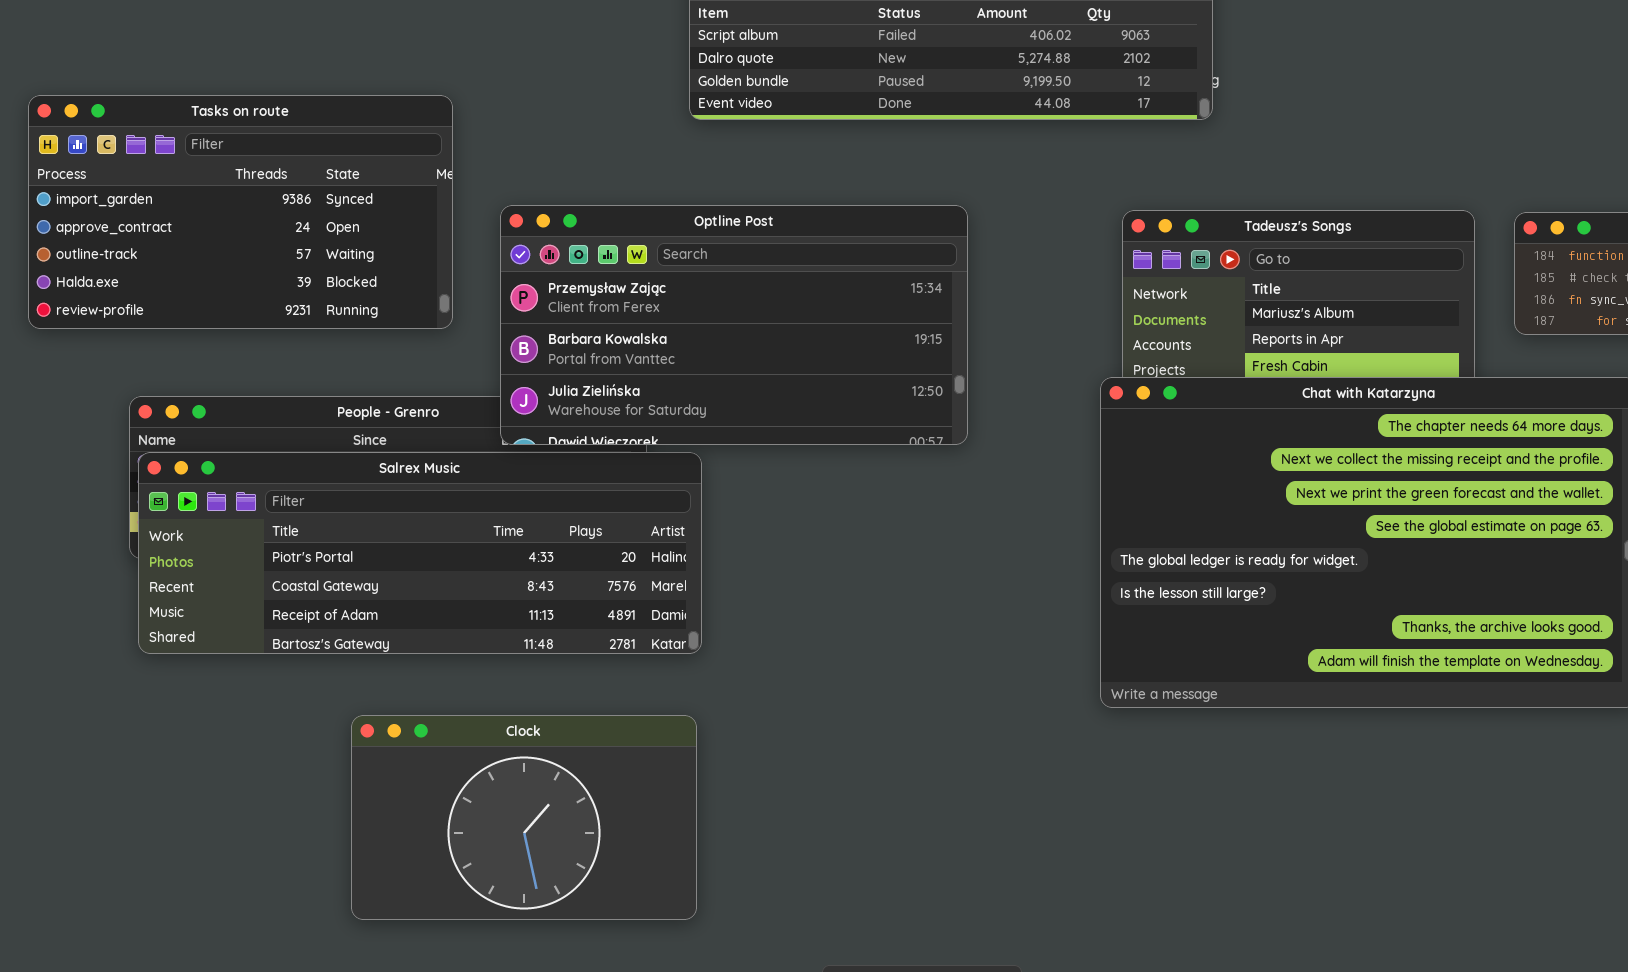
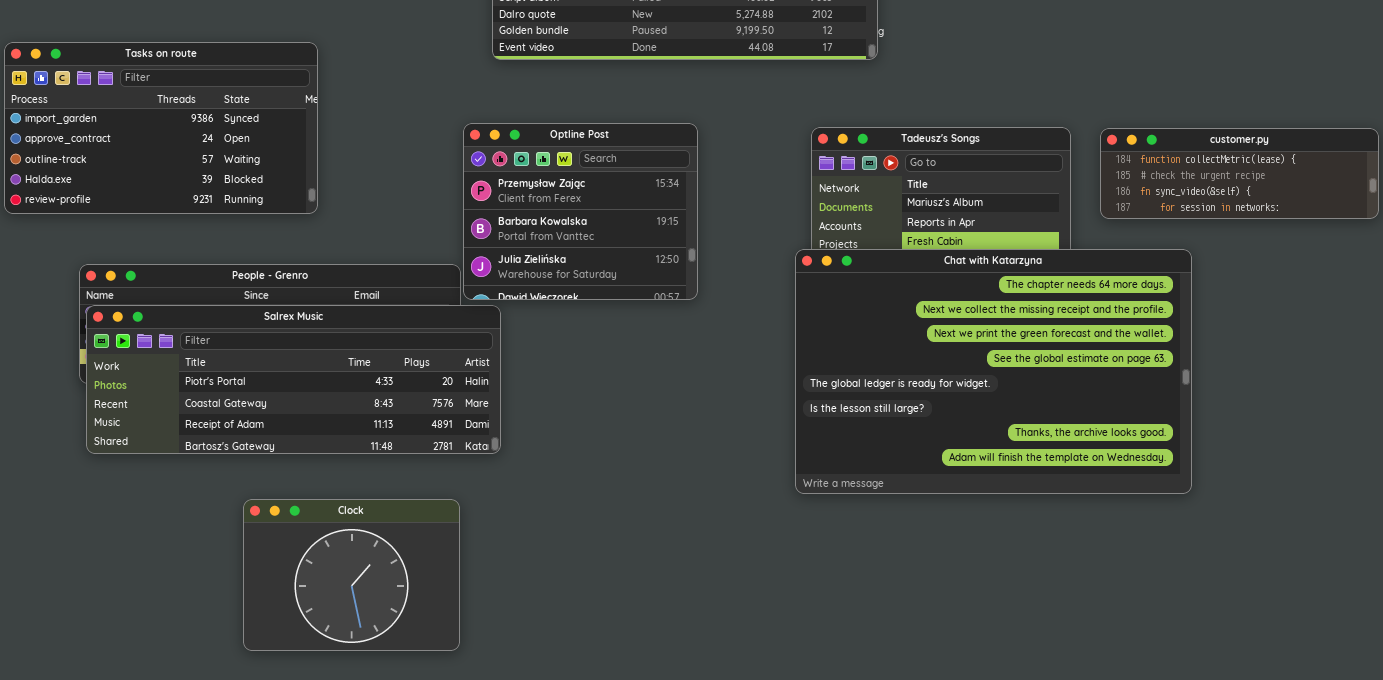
Optline Post: [500,205,968,445] -> [463,123,698,300], resized
Clock: [351,715,697,920] -> [243,499,460,651], resized

